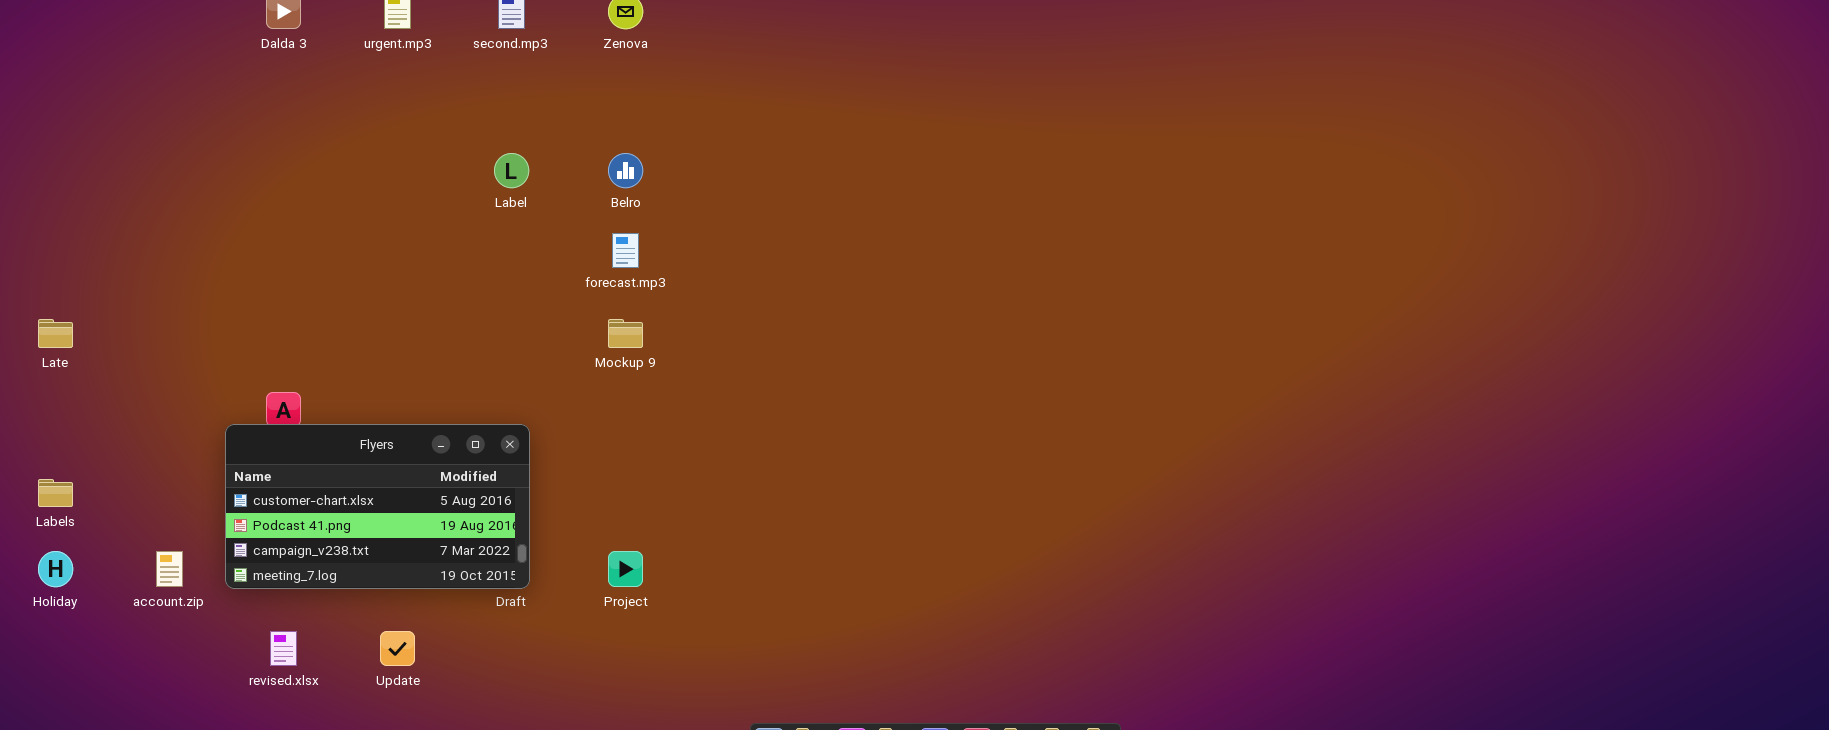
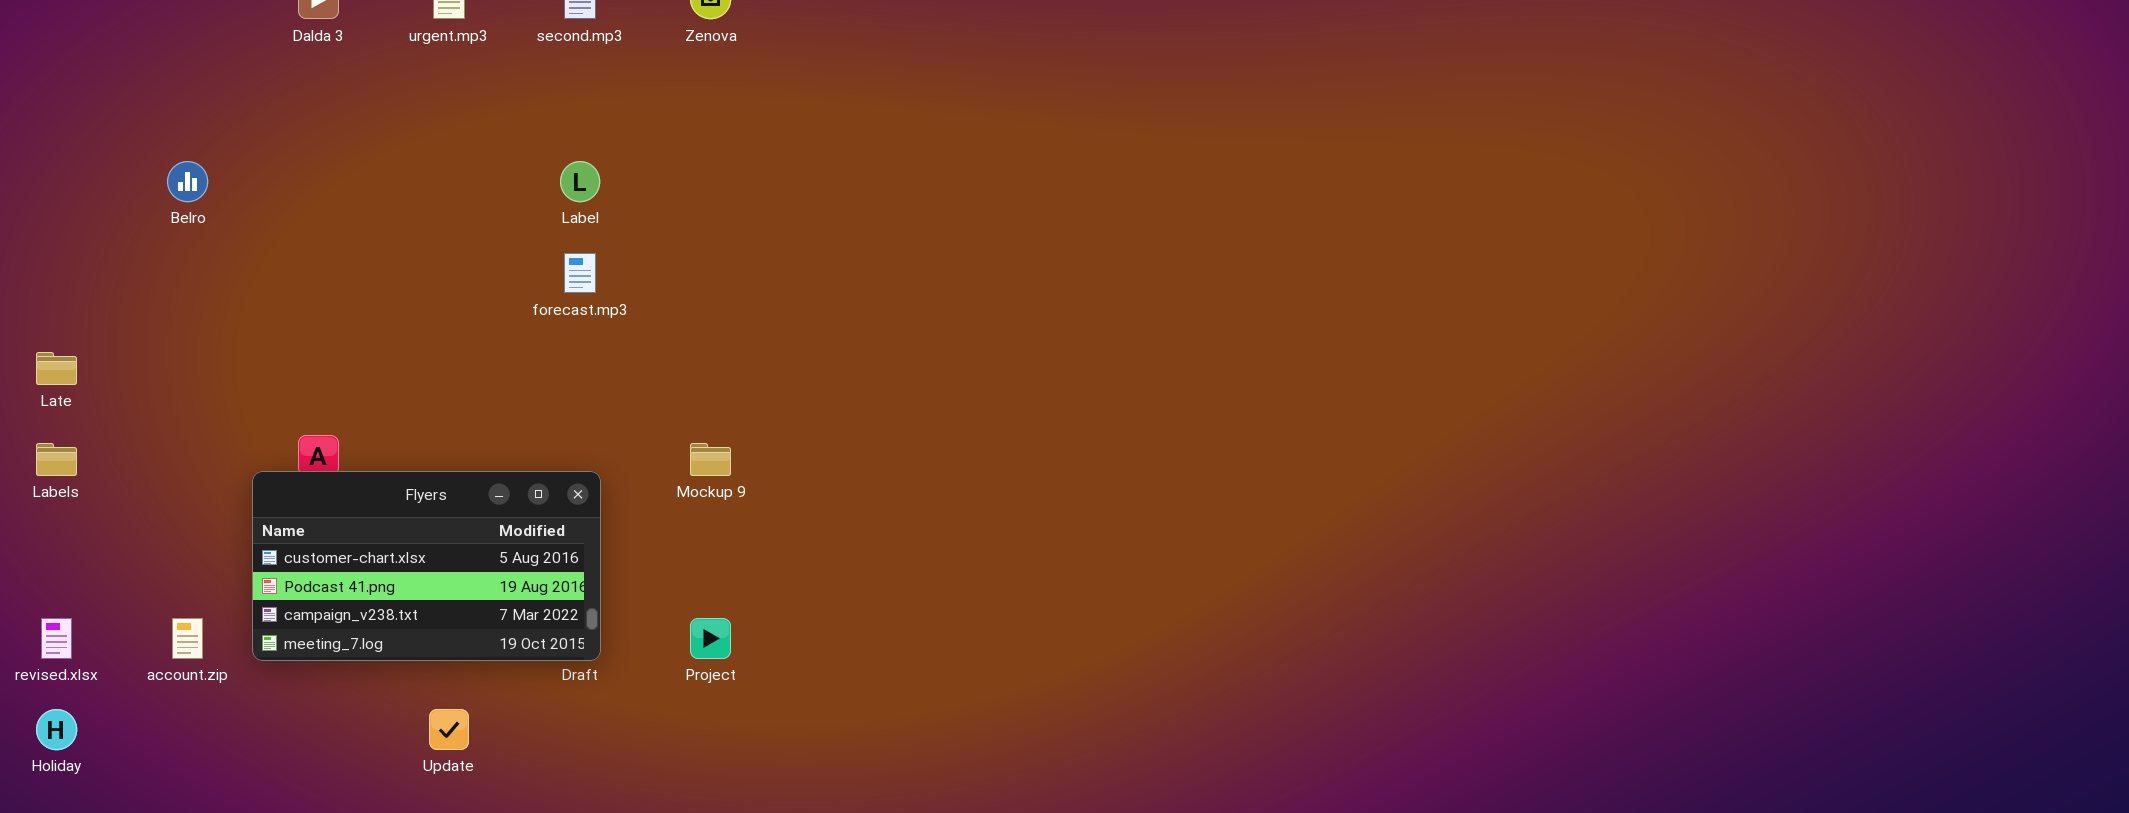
Belro: [608,153,643,188] -> [167,161,208,202], moved
forecast.mp3: [612,233,639,268] -> [564,253,596,293], moved
Mockup 9: [608,319,643,348] -> [690,443,731,476], moved
Labels: [38,479,73,507] -> [36,443,77,476], moved
Holiday: [38,551,73,587] -> [36,709,77,750], moved
revised.xlsx: [270,631,297,666] -> [41,618,72,659], moved

